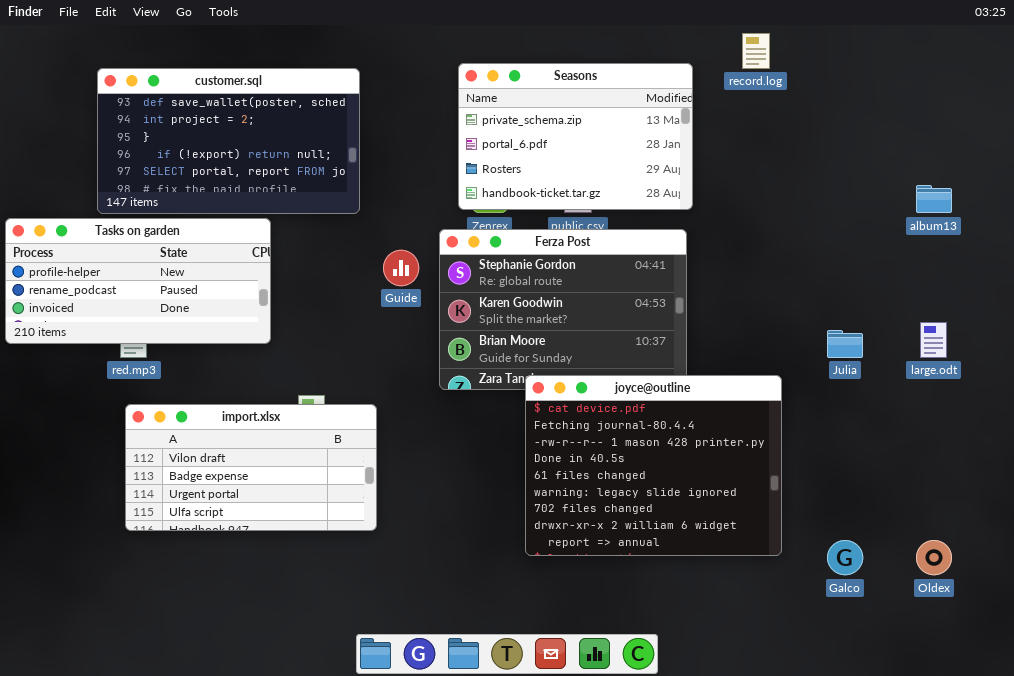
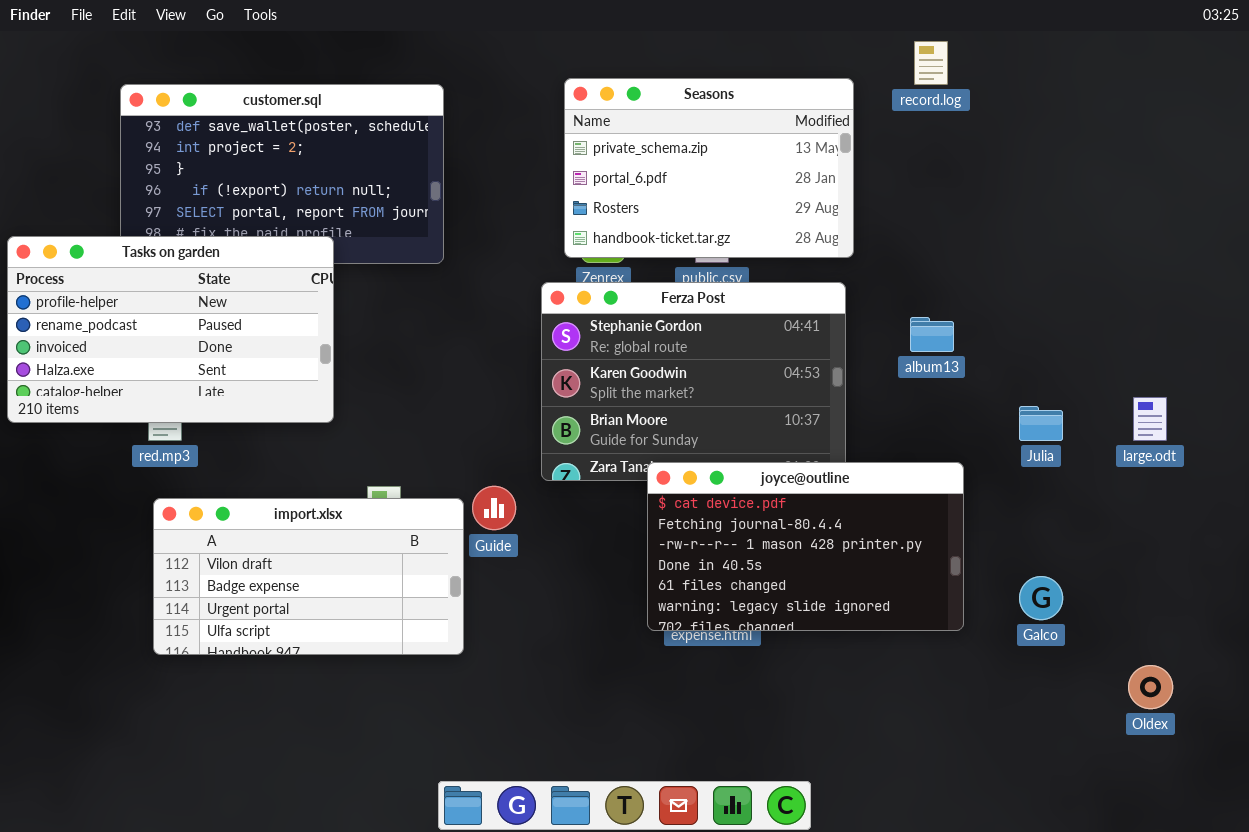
album13: [916,185,952,213] -> [910,317,954,352], moved
Tasks on garden: [5,218,271,344] -> [7,236,334,423], resized
Guide: [383,250,419,286] -> [472,486,516,530], moved
joyce@outline: [525,375,782,556] -> [647,462,964,631], resized
Galco: [827,540,863,575] -> [1019,576,1063,620], moved

